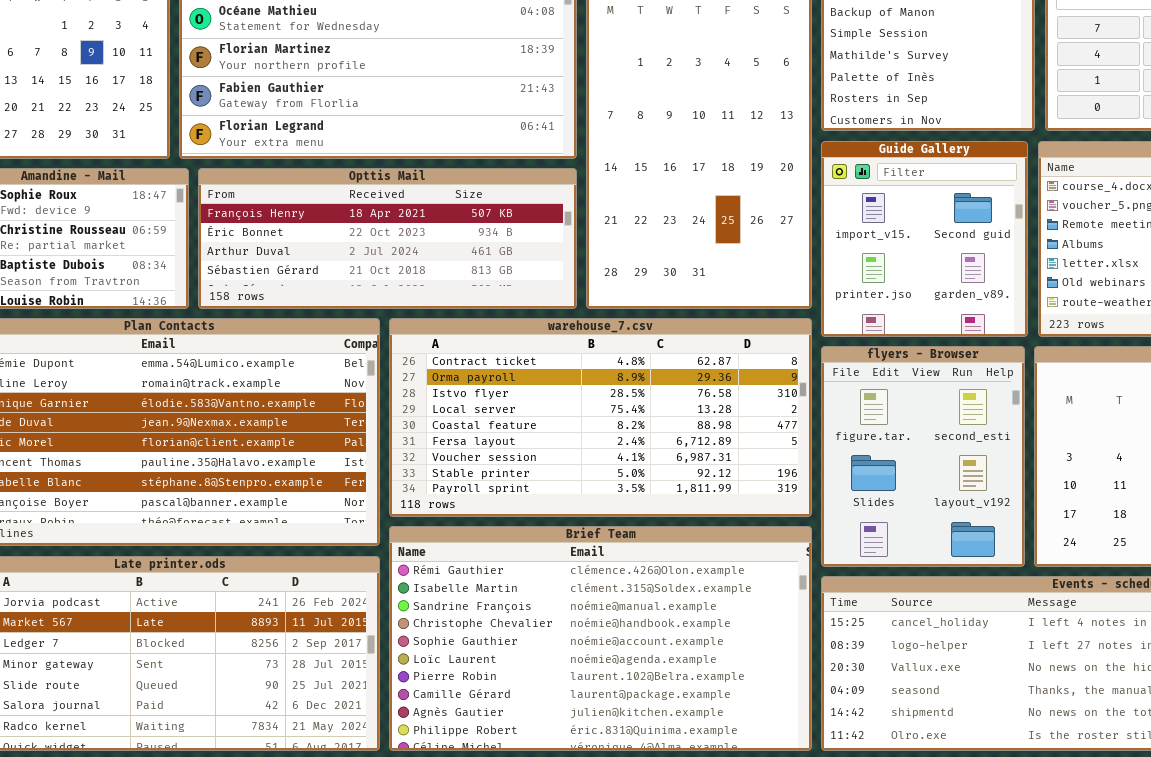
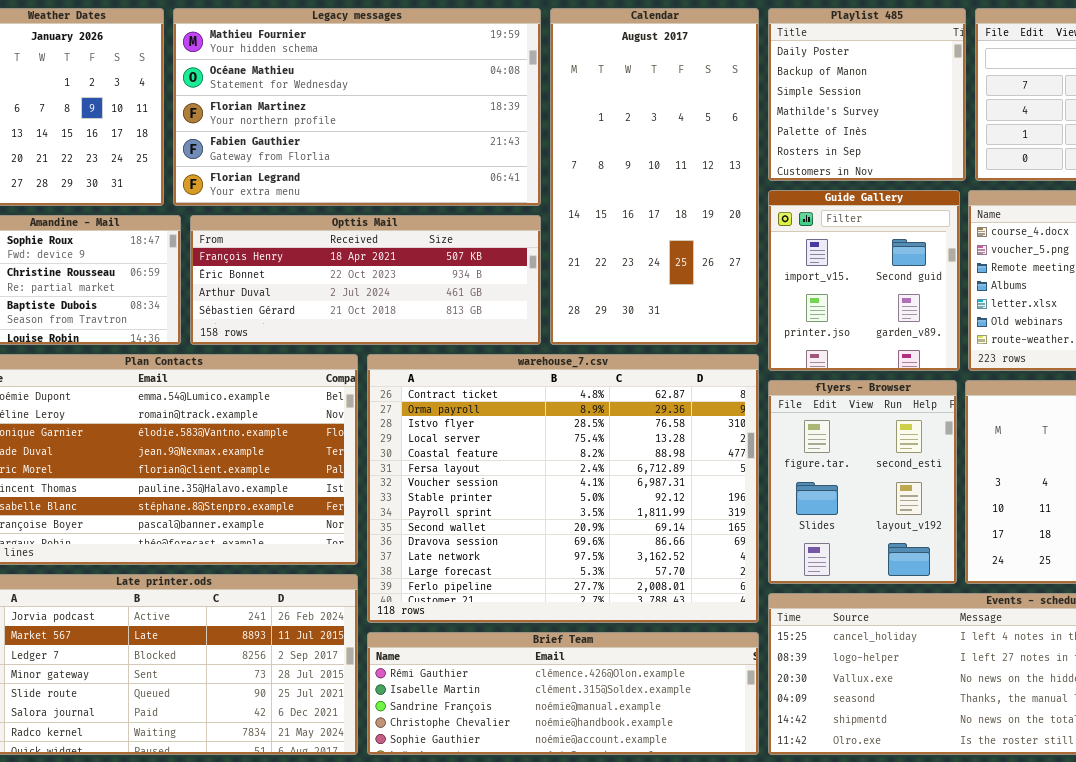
warehouse_7.csv: [389,318,812,517] -> [367,354,759,623], resized
Brief Team: [389,526,812,751] -> [367,632,759,755], resized

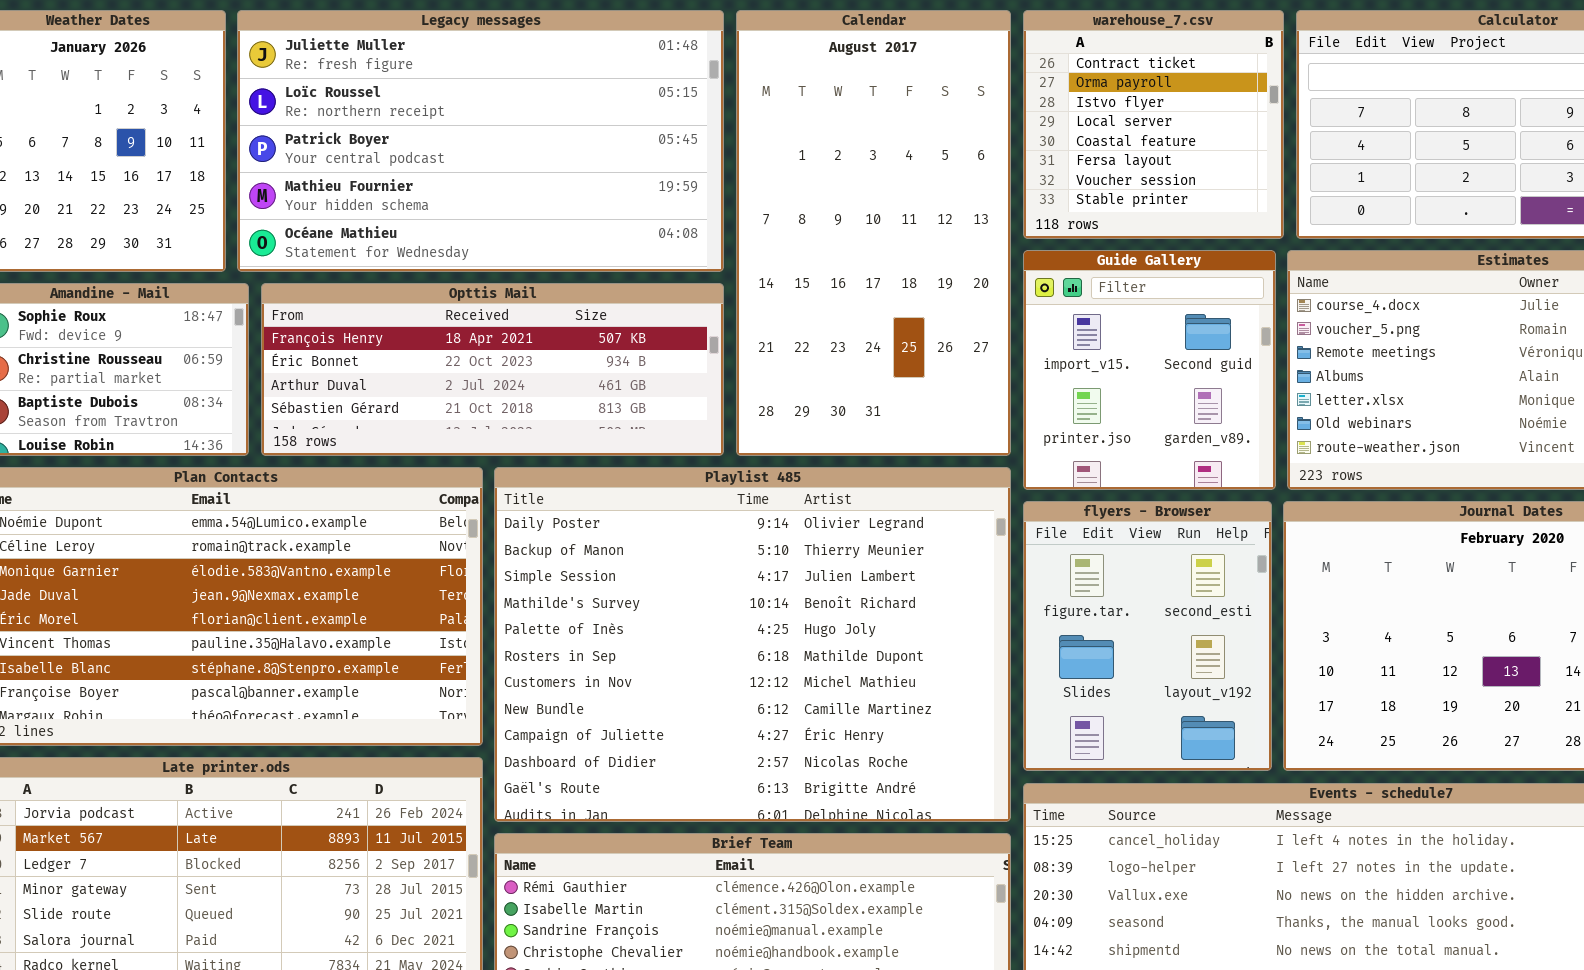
Legacy messages: [173,8,541,206] -> [237,10,724,272], scrolled up 3 rows
Playlist 485: [768,8,966,181] -> [494,467,1011,822], moved, resized
warehouse_7.csv: [367,354,759,623] -> [1023,10,1284,239], moved, resized

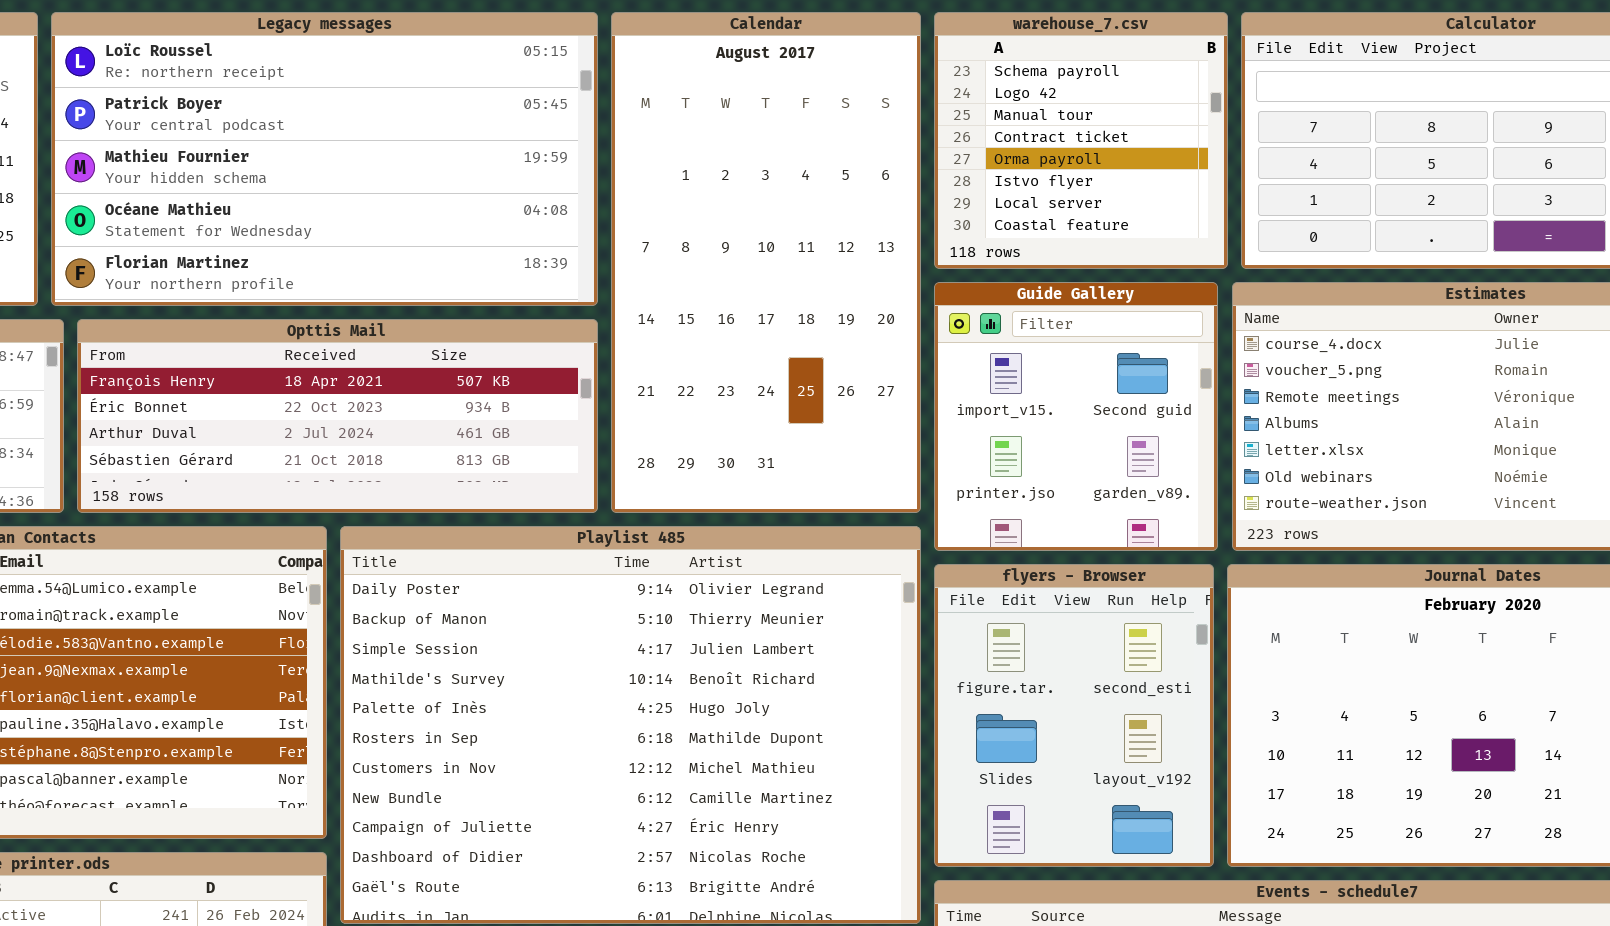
Legacy messages: [237,10,724,272] -> [51,12,598,306], scrolled down 1 row
warehouse_7.csv: [1023,10,1284,239] -> [934,12,1228,269], scrolled up 3 rows

